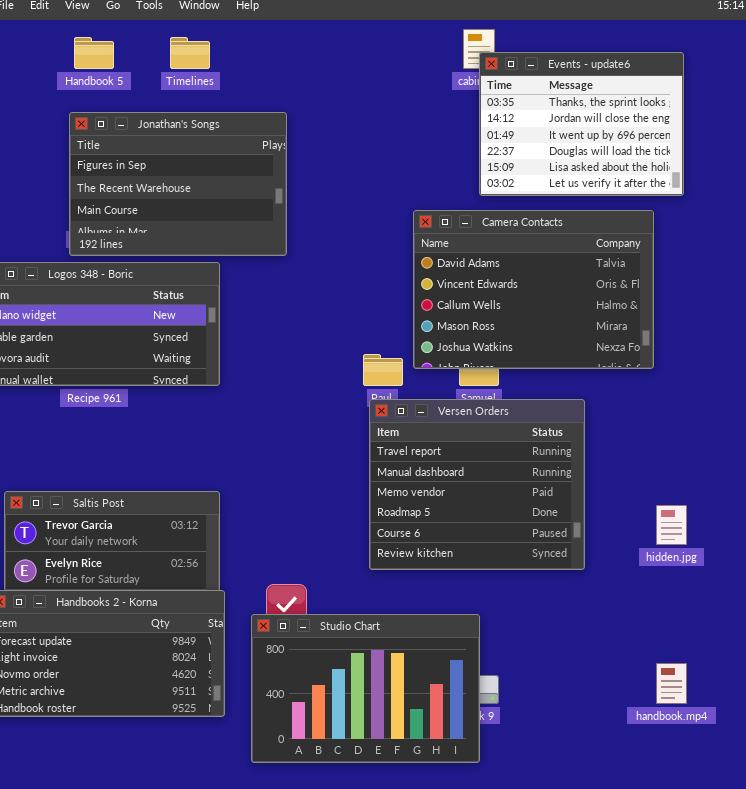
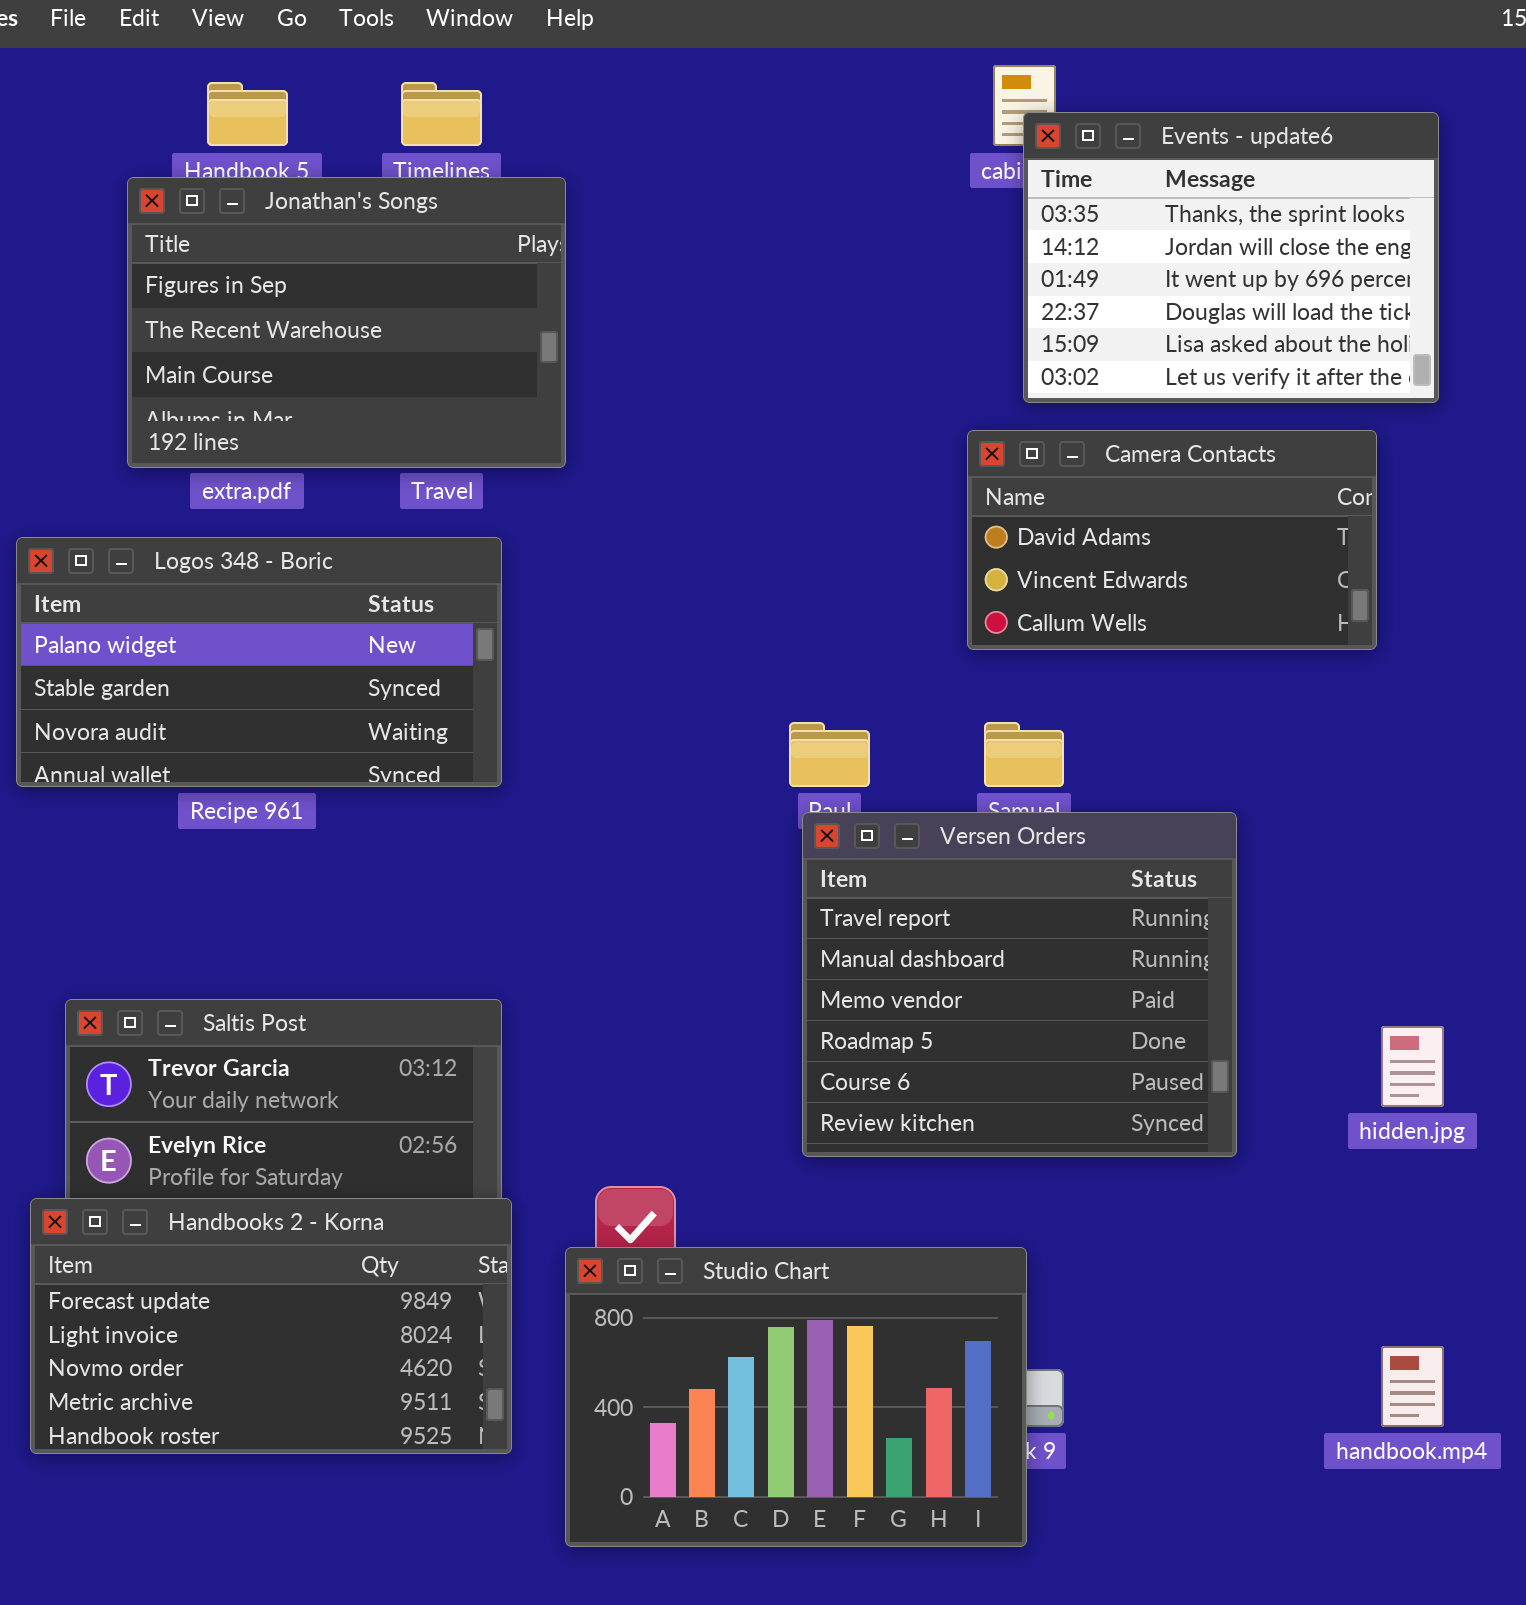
Jonathan's Songs: [69,112,287,256] -> [127,177,566,468], moved
Camera Contacts: [413,210,654,369] -> [967,430,1377,650], resized

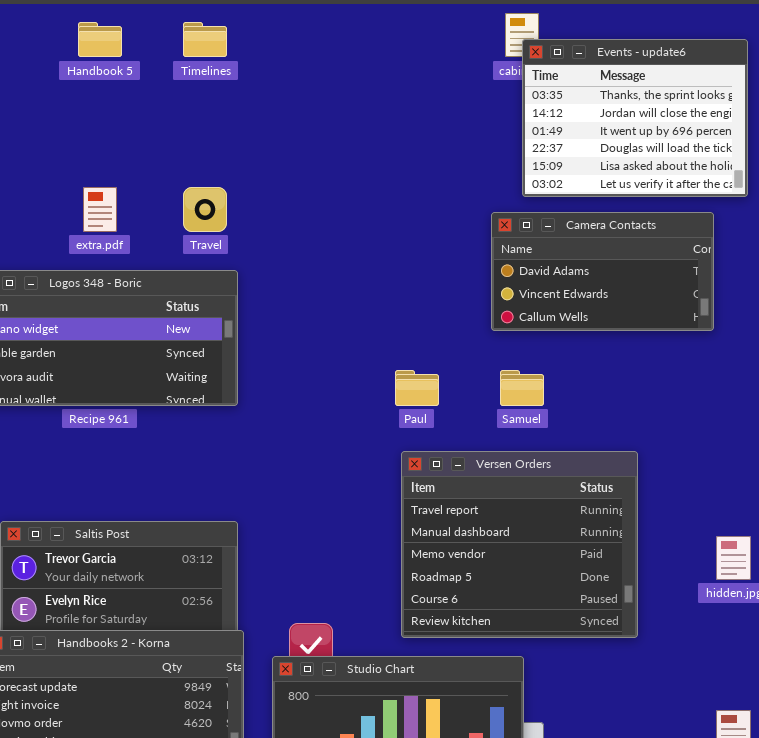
Jonathan's Songs: [127,177,566,468] -> none, closed
Versen Orders: [802,812,1237,1157] -> [401,451,638,638], moved

